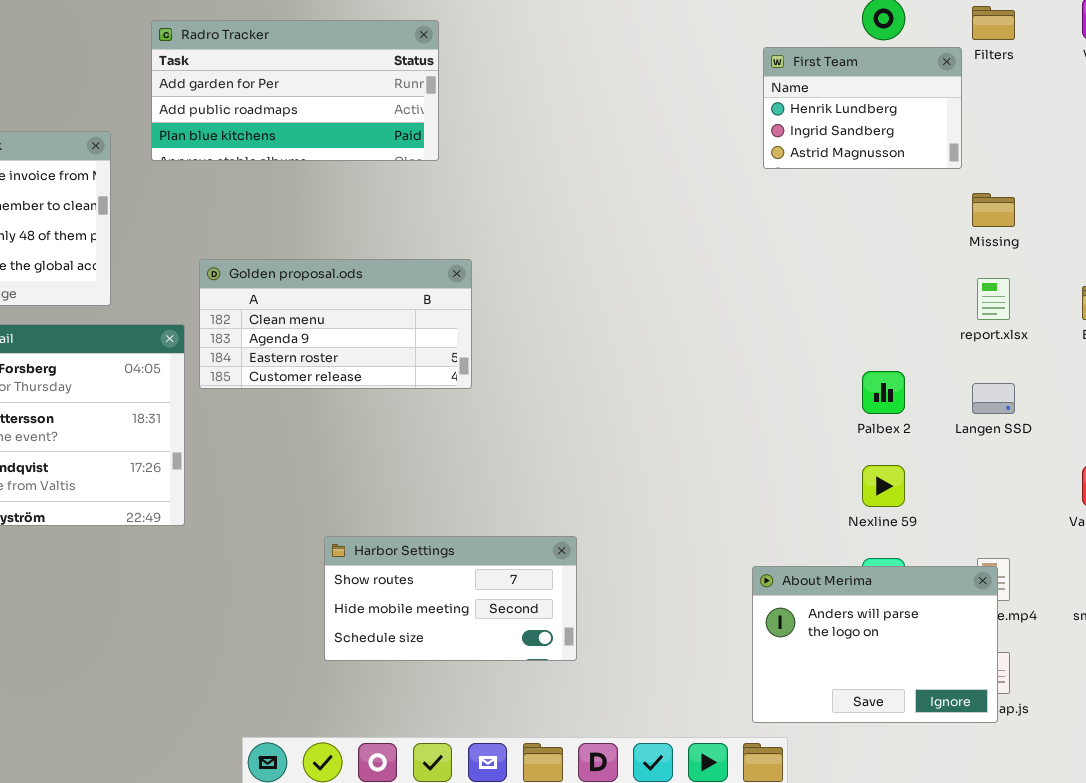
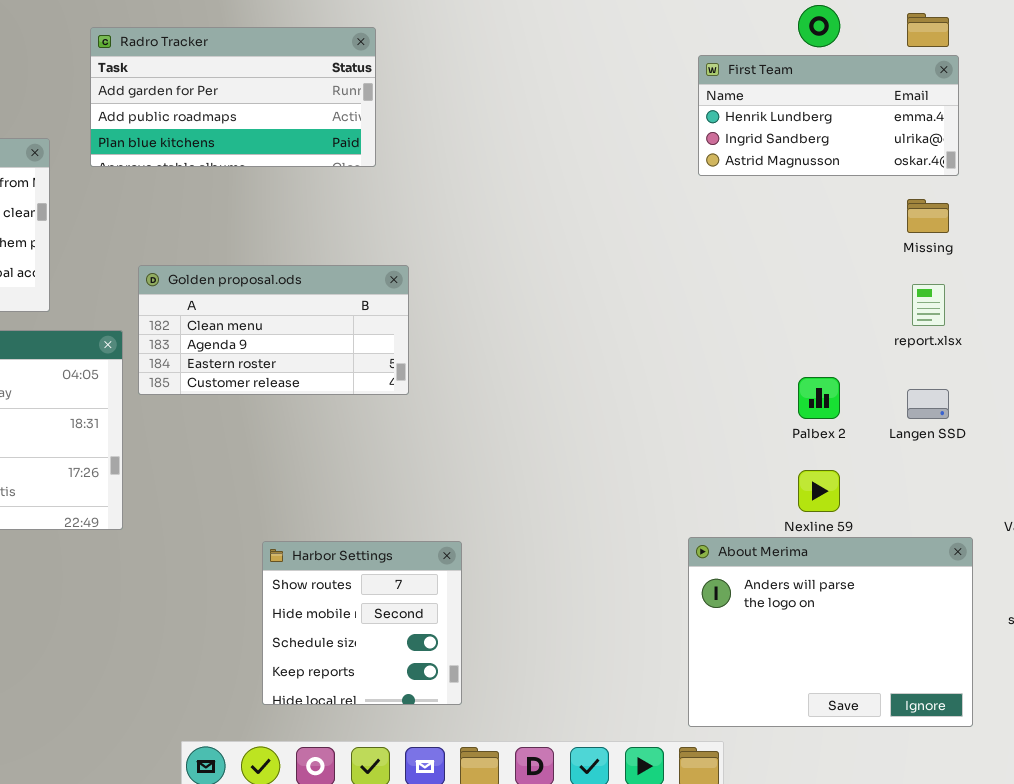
First Team: [763,47,962,169] -> [698,55,959,176], resized
Harbor Settings: [324,536,577,661] -> [262,541,462,705], resized
About Merima: [752,566,998,723] -> [688,537,973,727], resized

